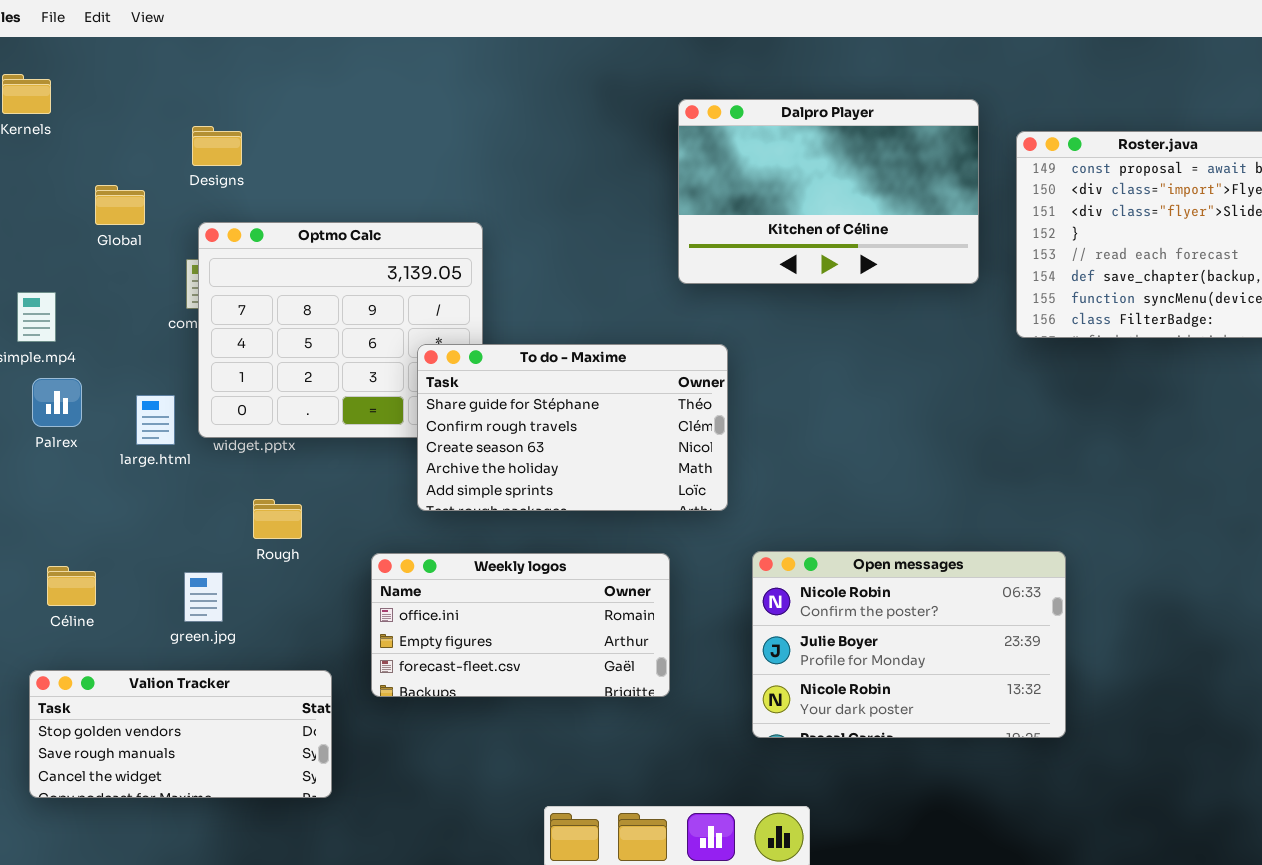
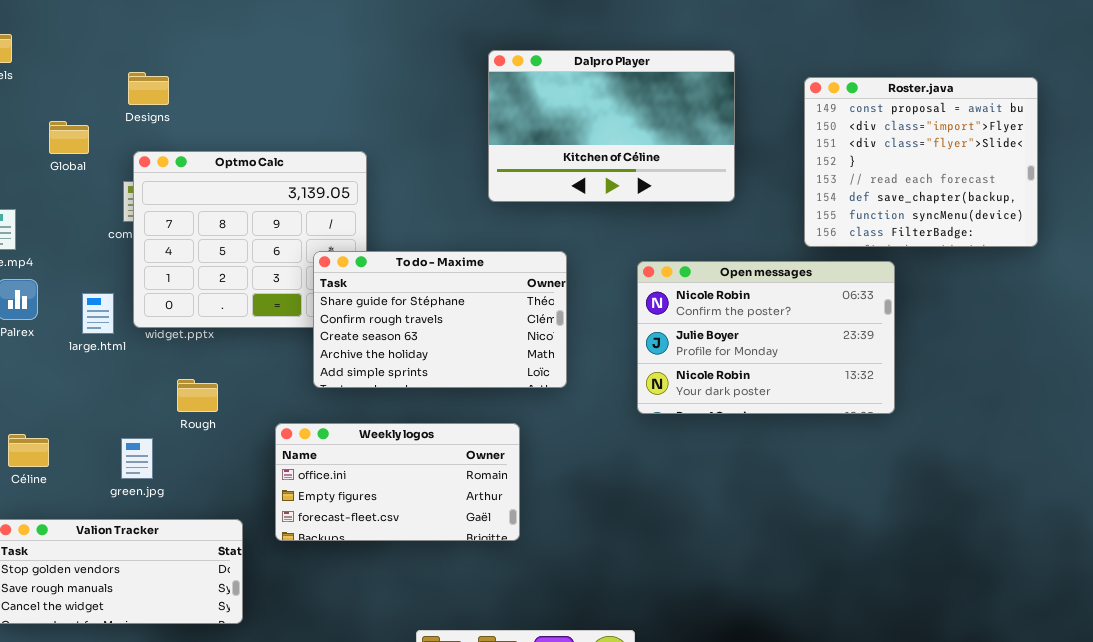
Dalpro Player: [678,99,979,284] -> [488,50,735,202], moved
Open messages: [752,551,1066,738] -> [637,261,895,414], moved

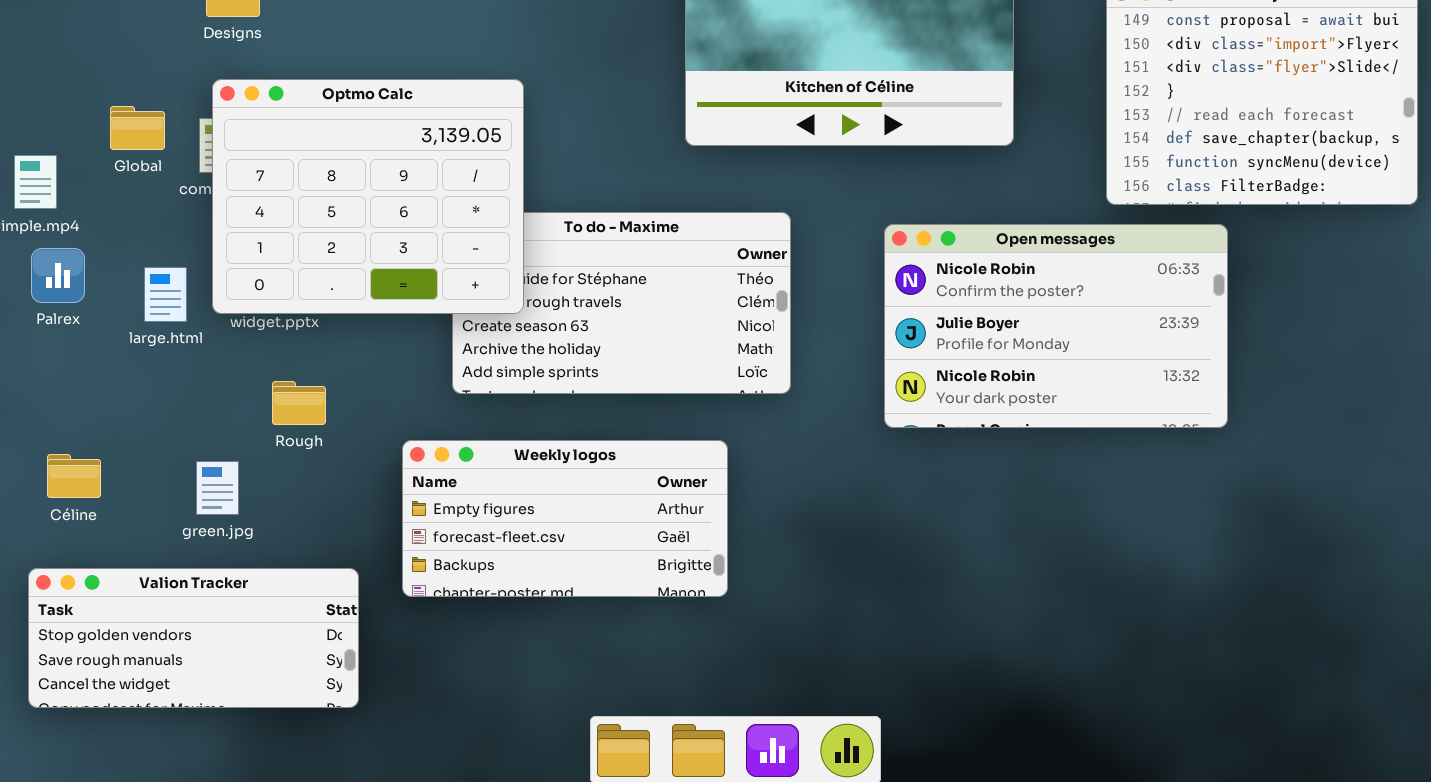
Global: [49,121,89,154] -> [110,106,165,150], moved
Optmo Calc: [133,151,367,328] -> [212,79,524,314], raised
Weekly logos: [275,423,520,541] -> [402,440,728,597], scrolled down 1 row

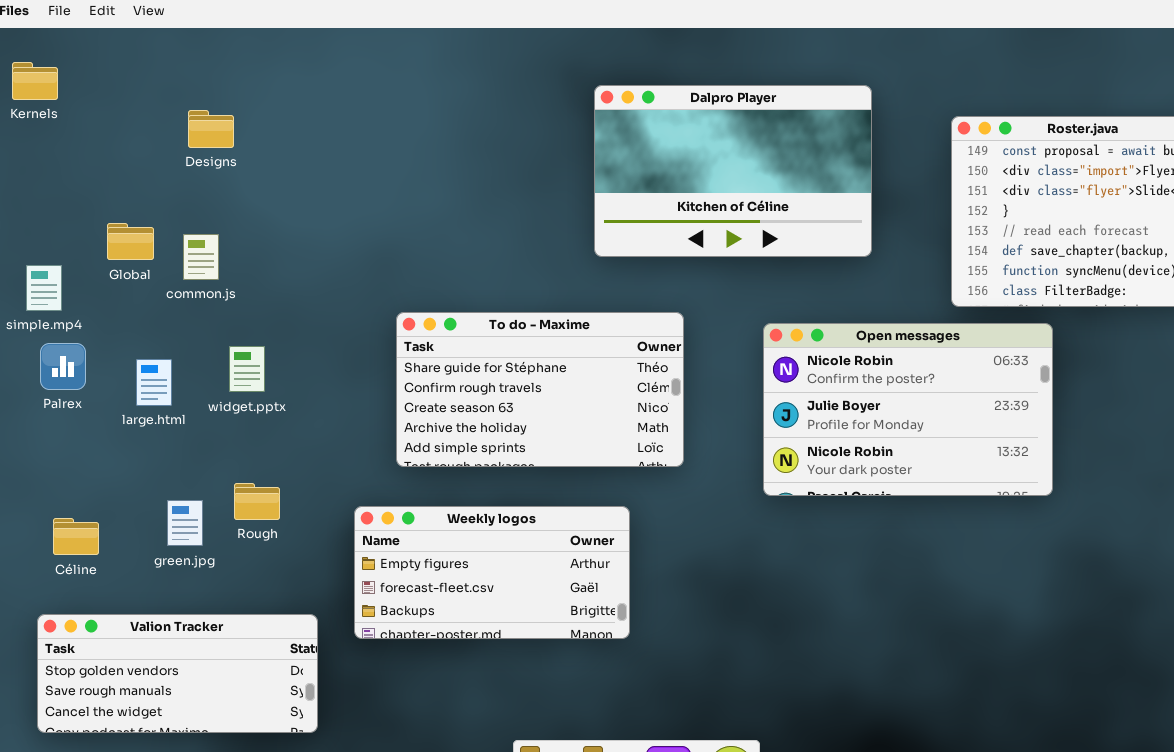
Optmo Calc: [212,79,524,314] -> none, closed
Rough: [272,381,326,425] -> [234,483,280,520], moved
green.jpg: [196,461,239,515] -> [167,500,203,546], moved

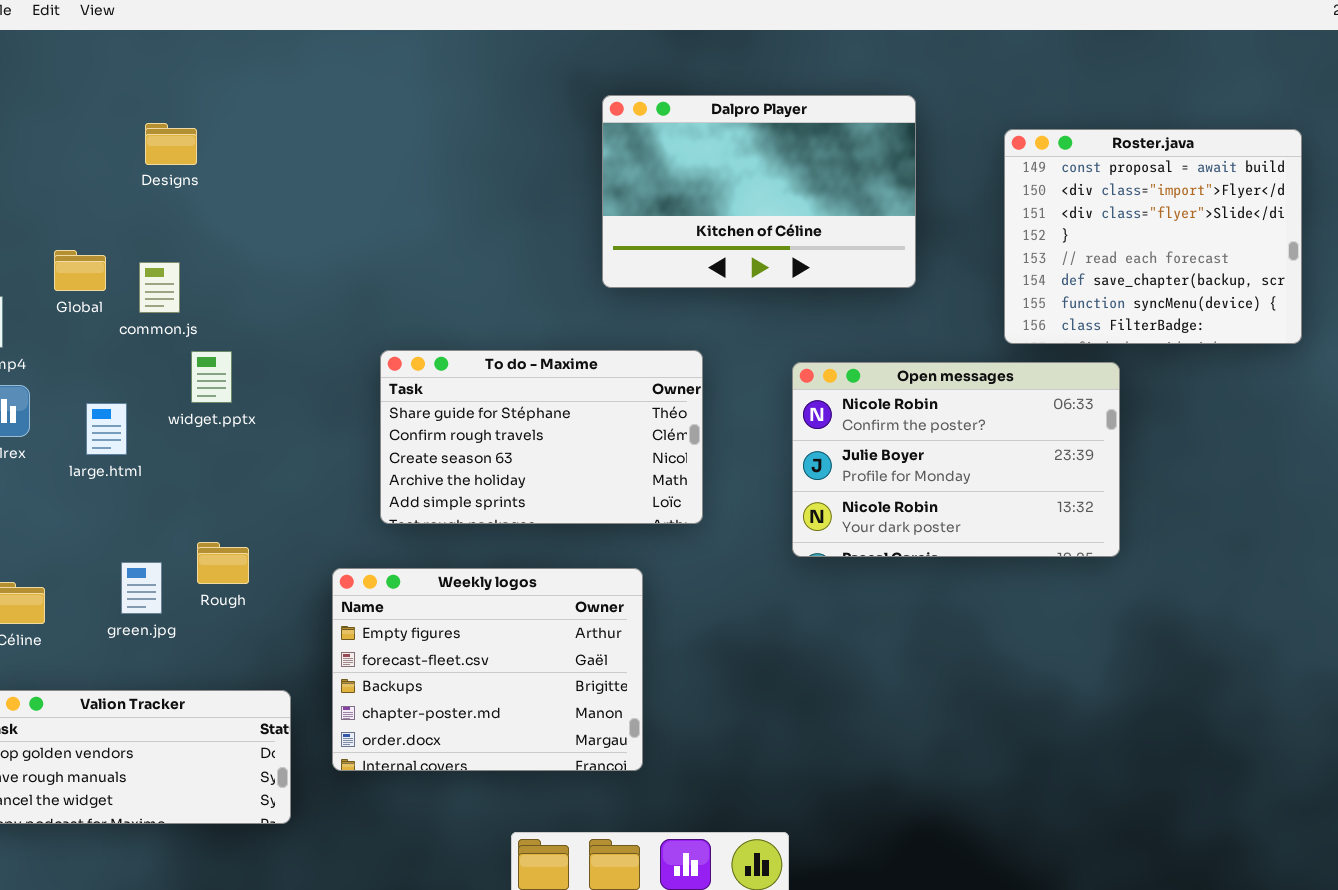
widget.pptx: [229,346,265,392] -> [191,351,232,403], moved
Weekly logos: [354,506,630,639] -> [332,568,643,771], resized

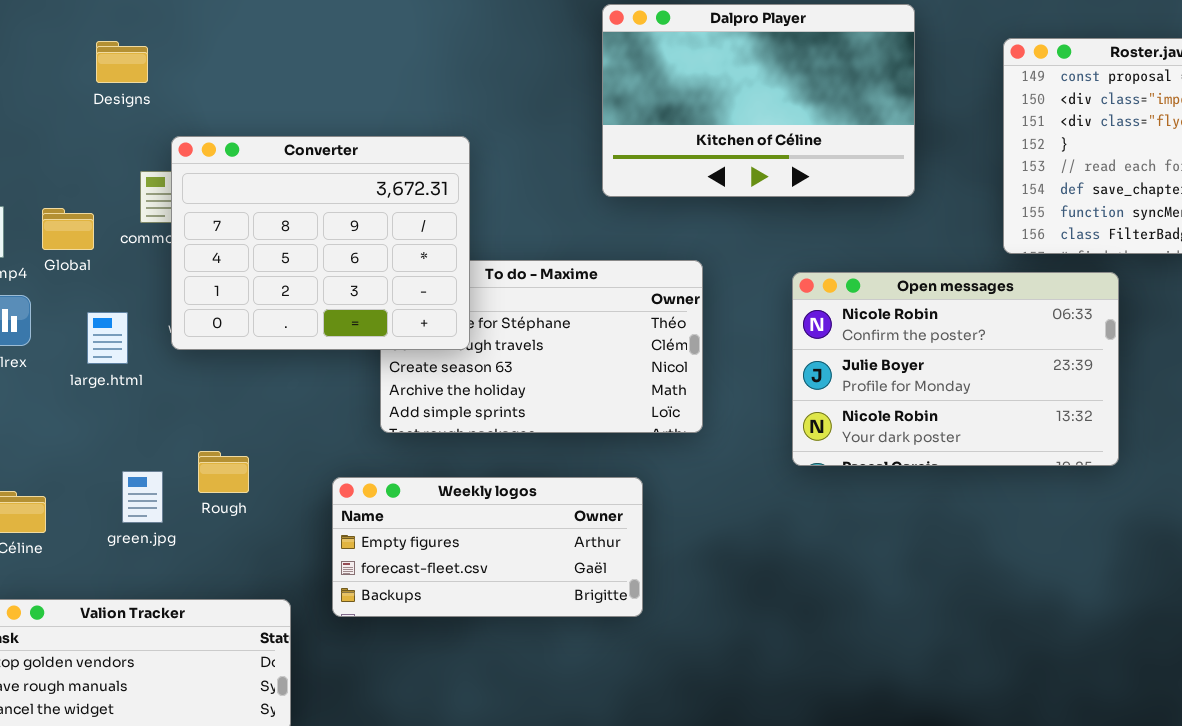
Designs: [145,123,197,165] -> [96,41,148,83], moved
Converter: none -> [171,136,470,350], opened
Global: [54,250,106,291] -> [42,208,94,250], moved
Weekly logos: [332,568,643,771] -> [332,477,643,617], resized

